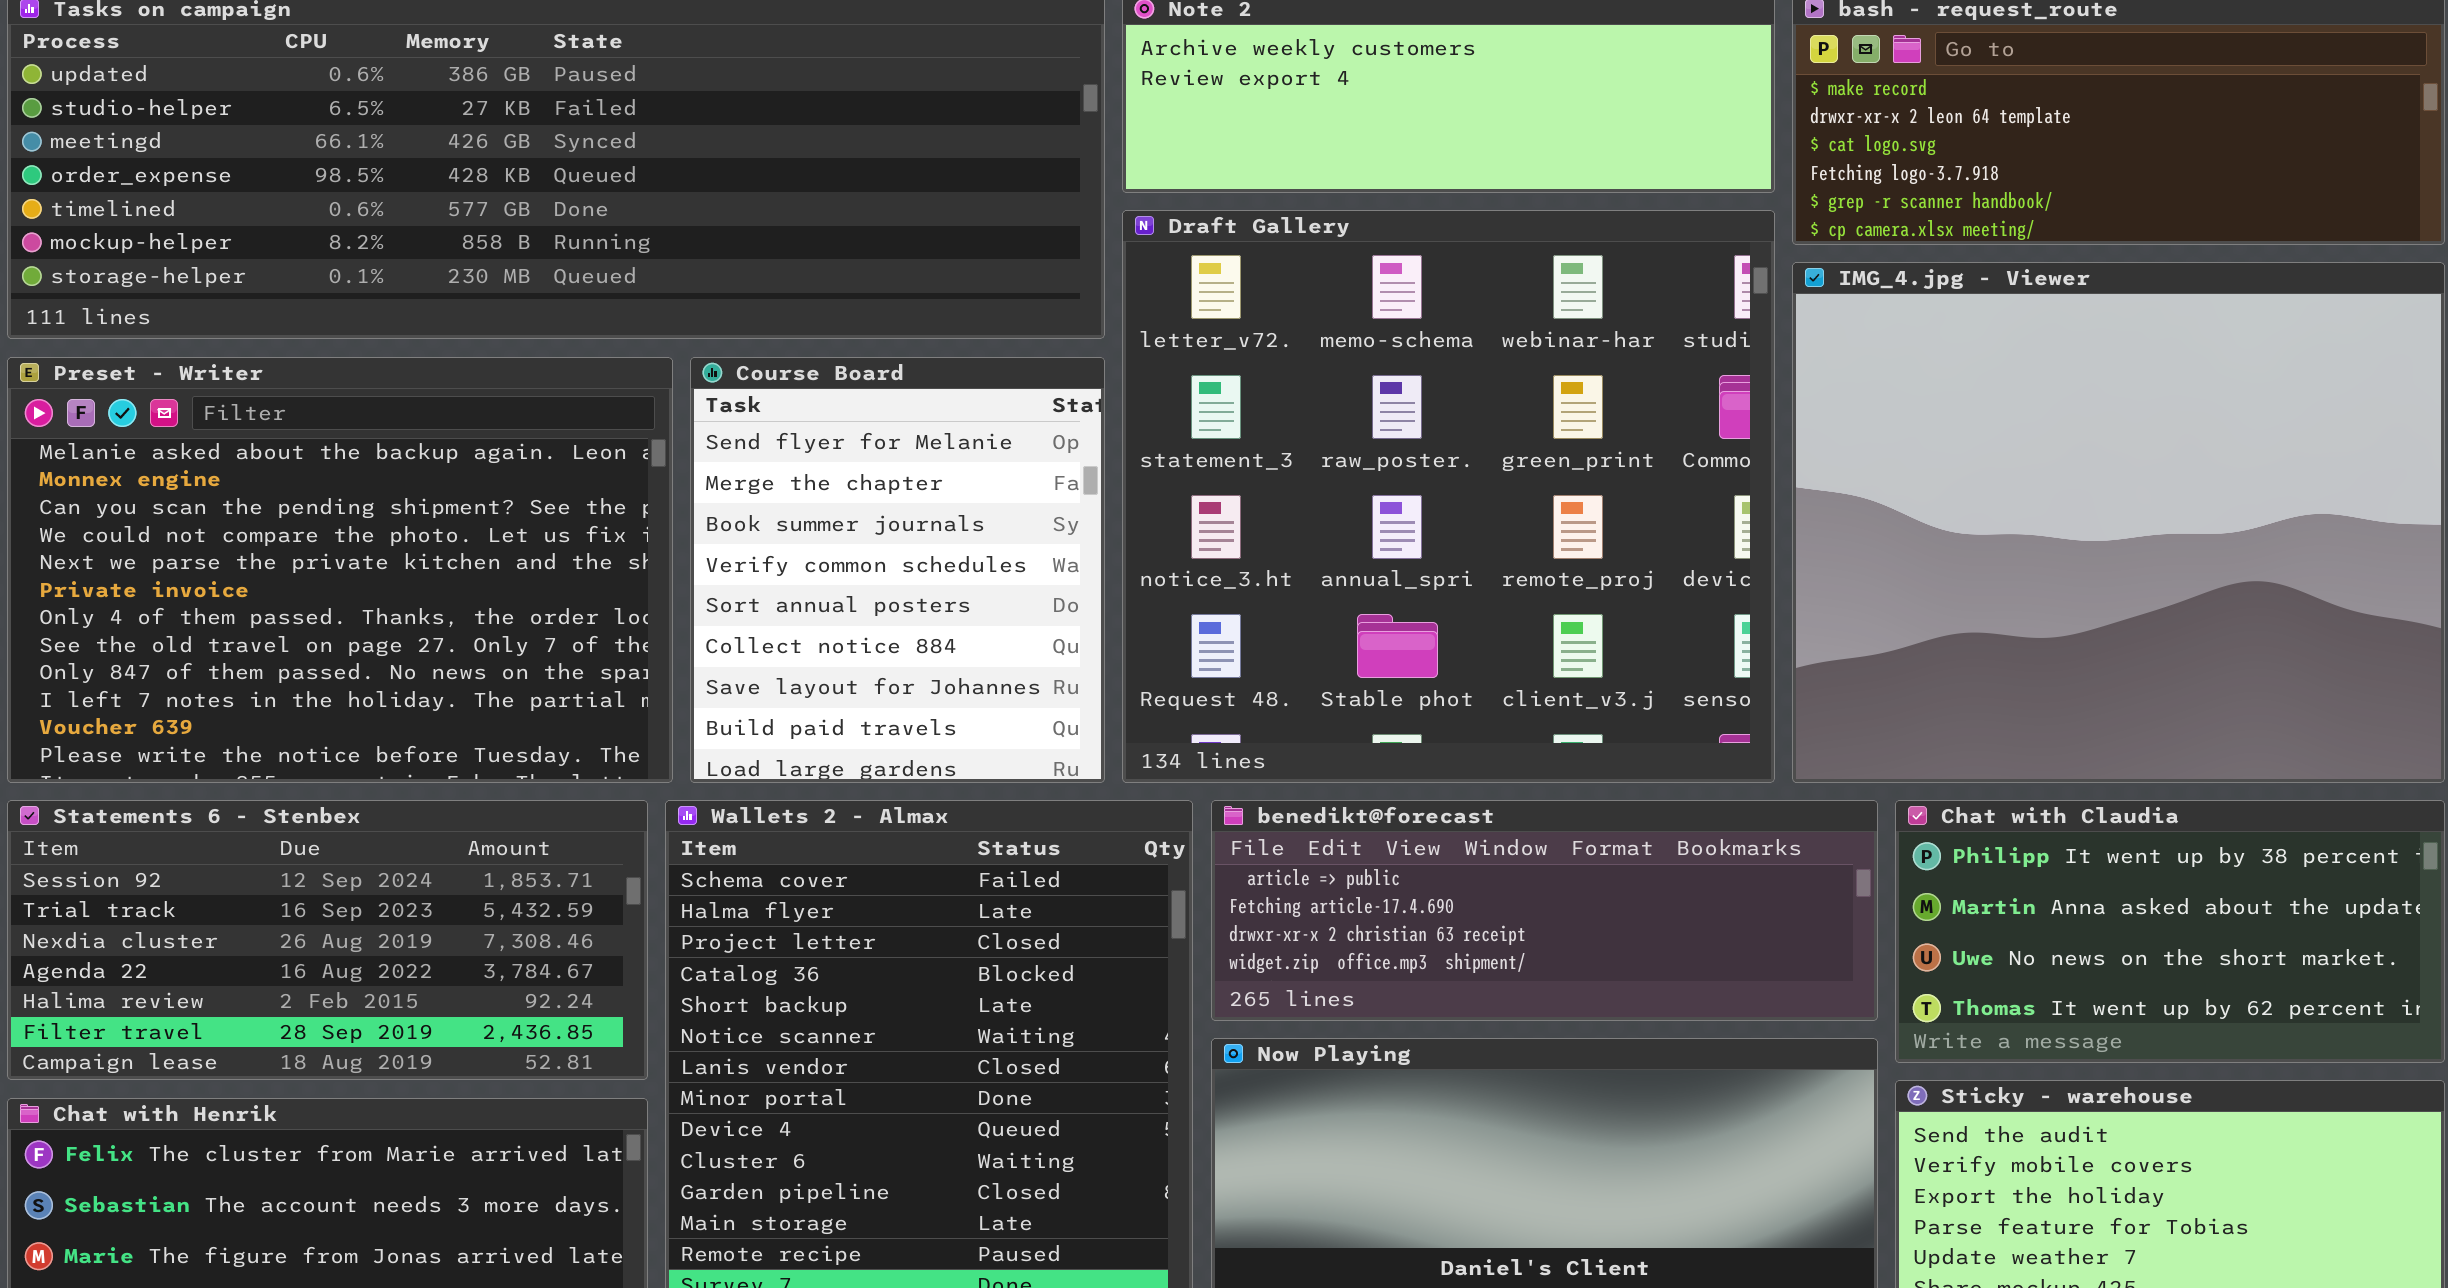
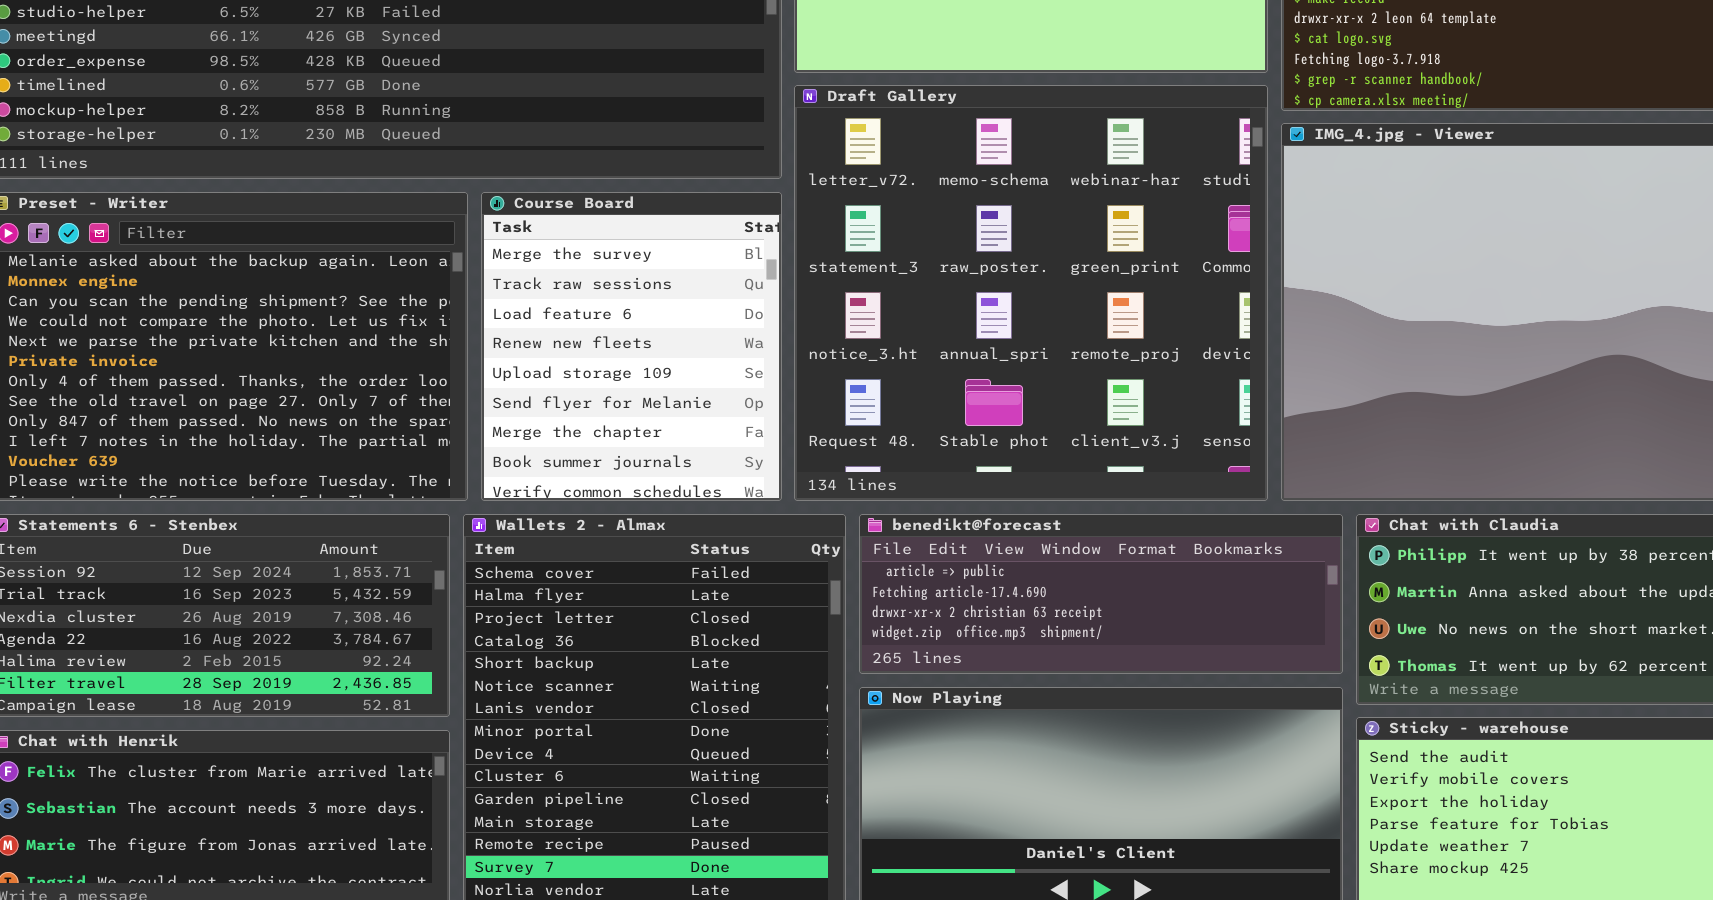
Course Board: [690,357,1105,783] -> [481,192,782,501], scrolled up 5 rows

